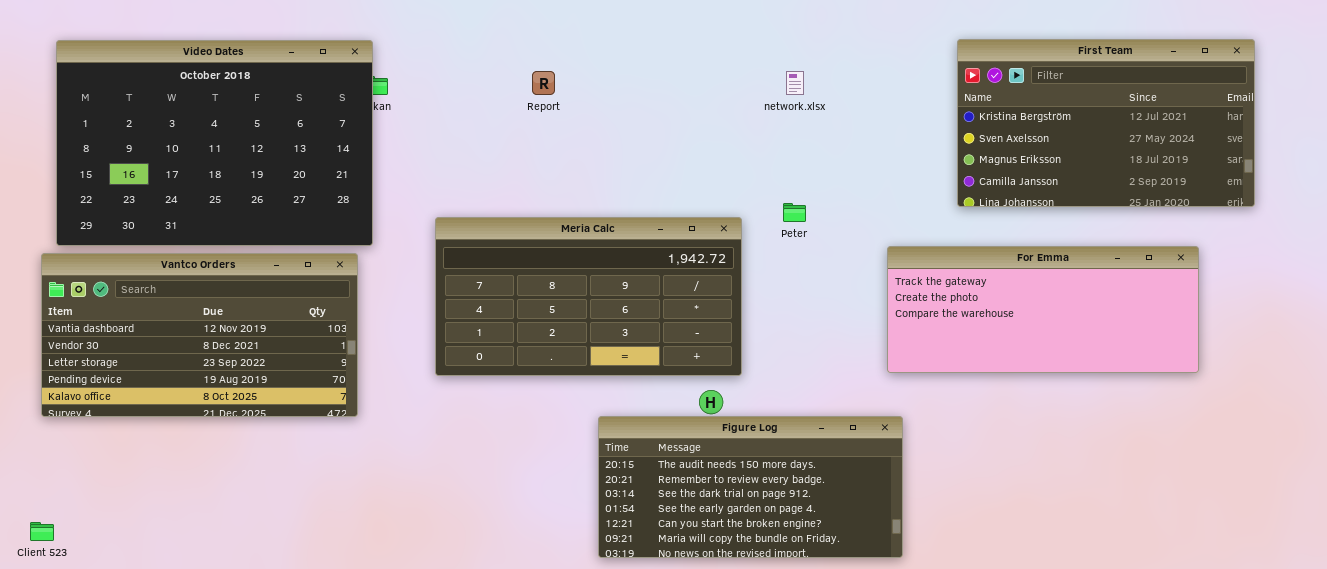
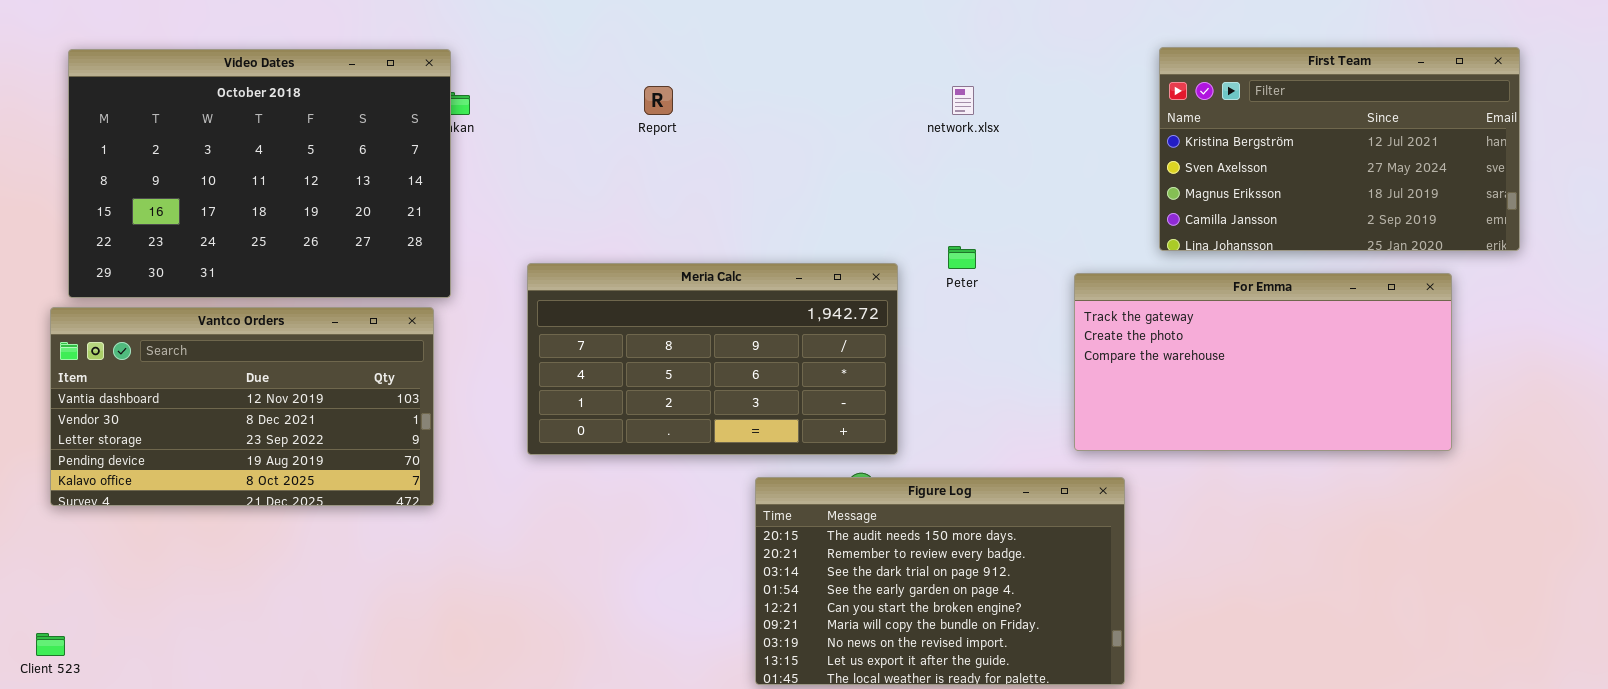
For Emma: [887,246,1199,373] -> [1074,273,1452,451], resized
Figure Log: [598,416,903,558] -> [755,477,1125,685], moved, resized

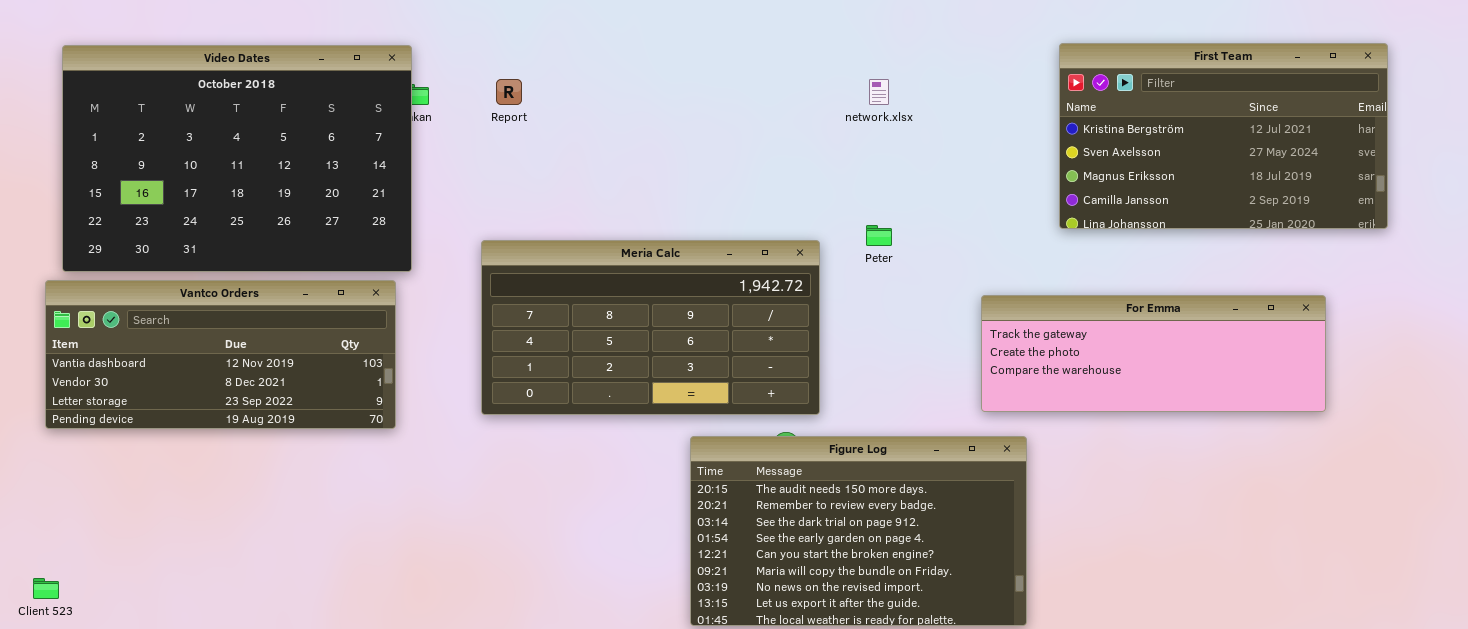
Report: [644,86,673,115] -> [496,79,522,105], moved
For Emma: [1074,273,1452,451] -> [981,295,1326,412], resized
Vantco Orders: [50,307,434,506] -> [45,280,396,429], resized

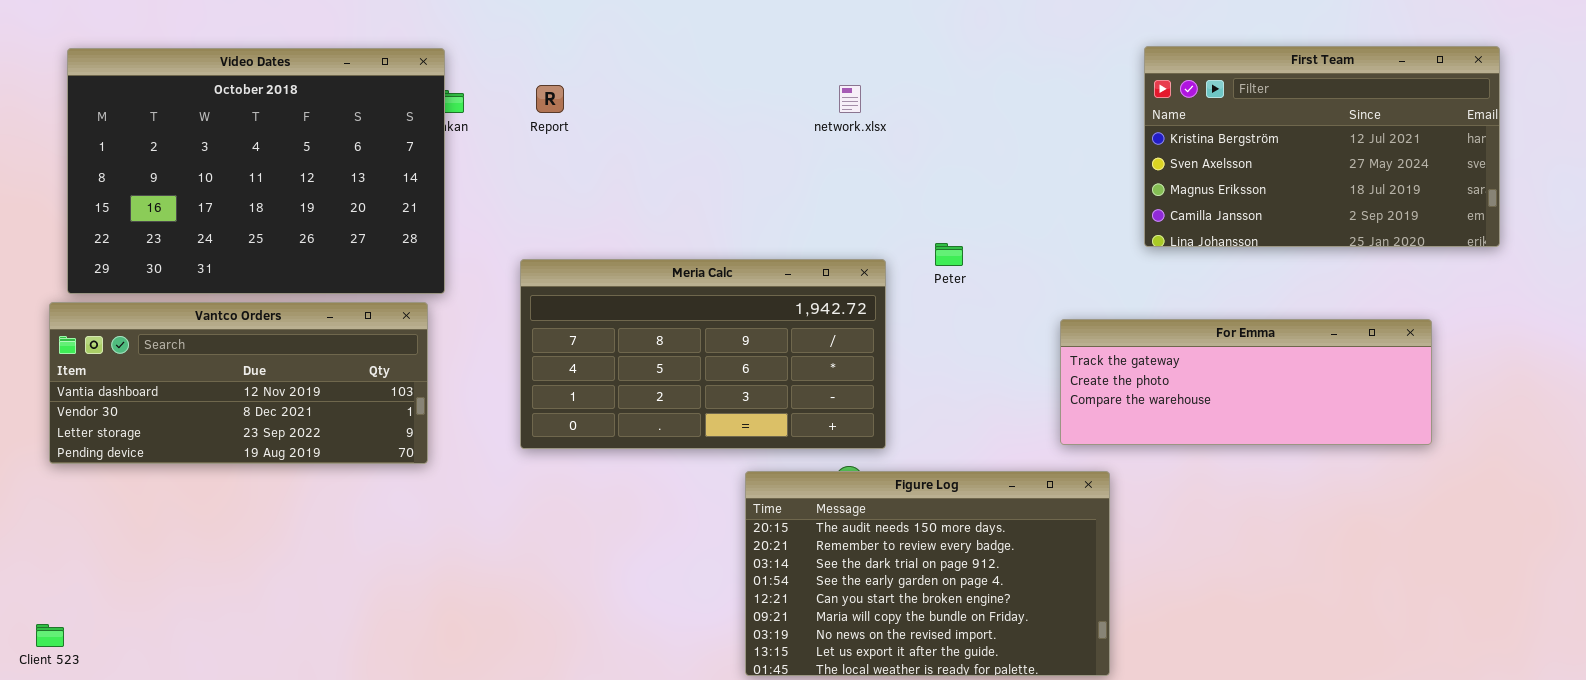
network.xlsx: [869,79,889,105] -> [839,85,861,113], moved

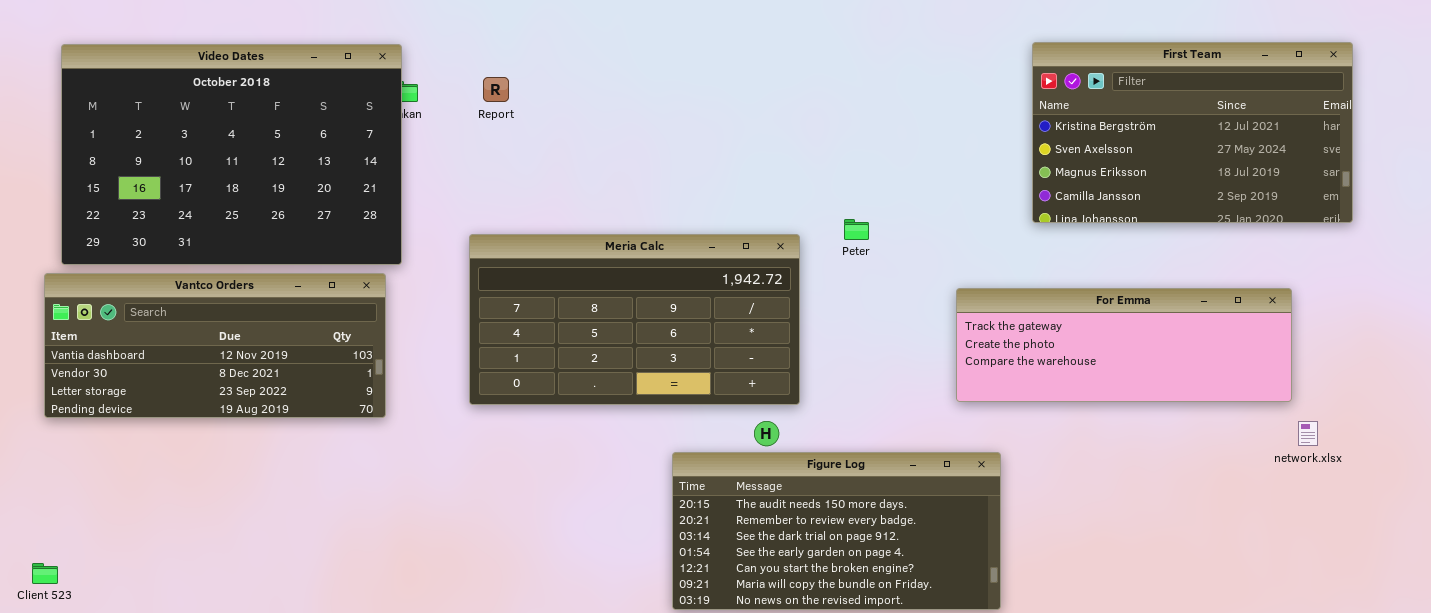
network.xlsx: [839,85,861,113] -> [1298,421,1318,446], moved
Figure Log: [745,471,1110,676] -> [672,452,1001,610], resized

